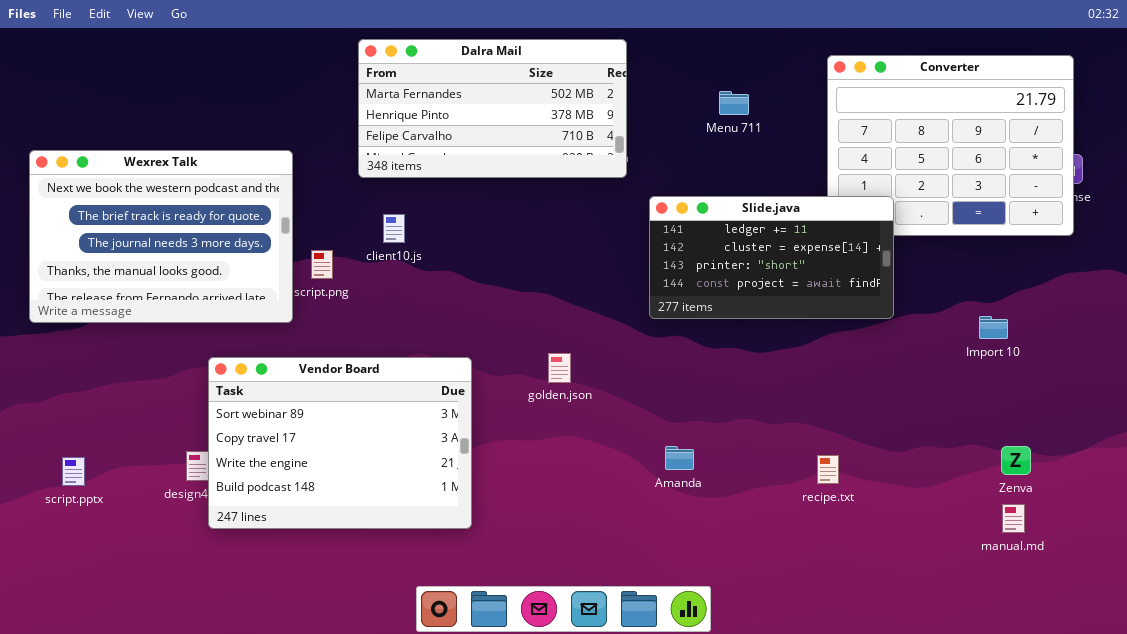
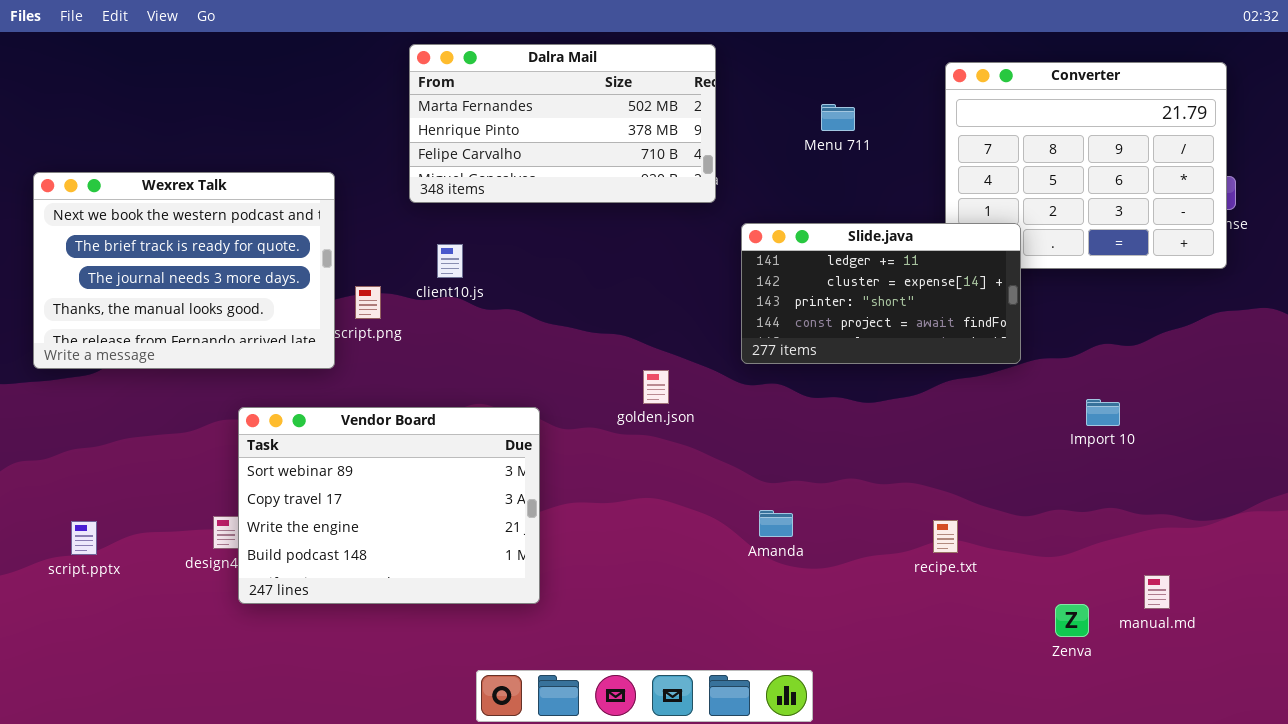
Import 10: [979,316,1008,339] -> [1086,399,1120,426], moved
golden.json: [548,353,571,383] -> [643,370,669,404], moved
Zenva: [1001,446,1031,475] -> [1055,604,1089,637], moved

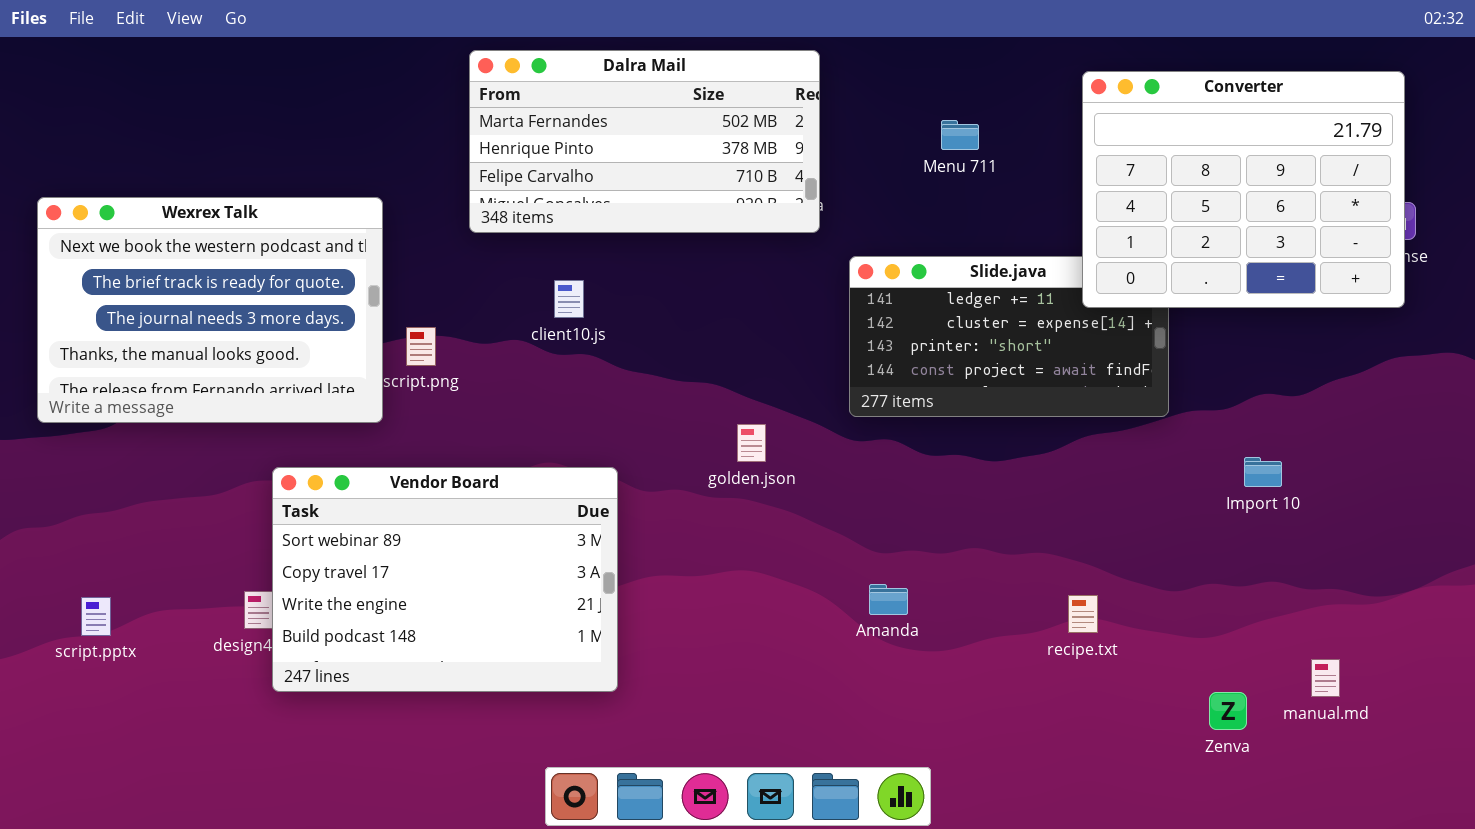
Converter: [945,62,1227,269] -> [1082,71,1405,308], raised
client10.js: [437,244,463,278] -> [554,280,584,318], moved

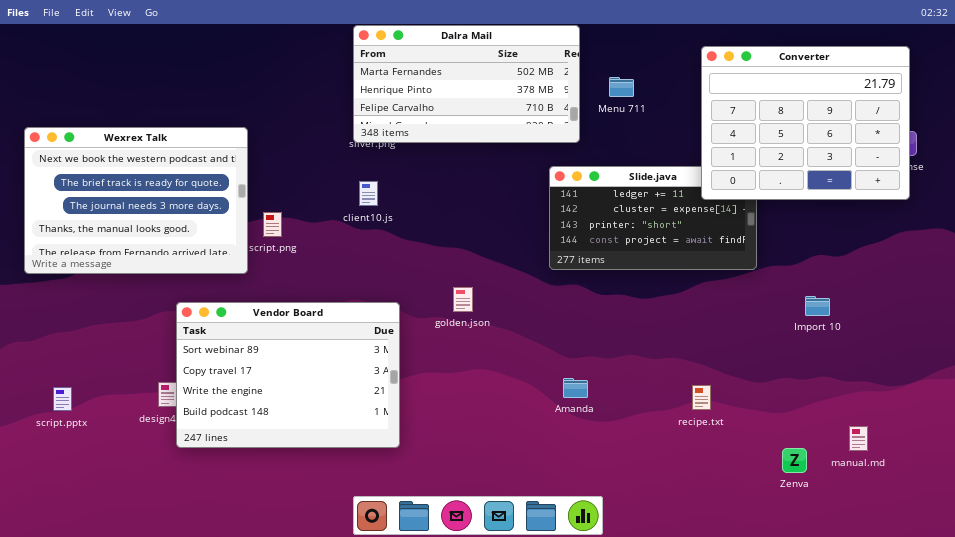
Dalra Mail: [469,50,820,233] -> [353,25,580,143], moved
golden.json: [737,424,766,462] -> [453,287,473,312], moved

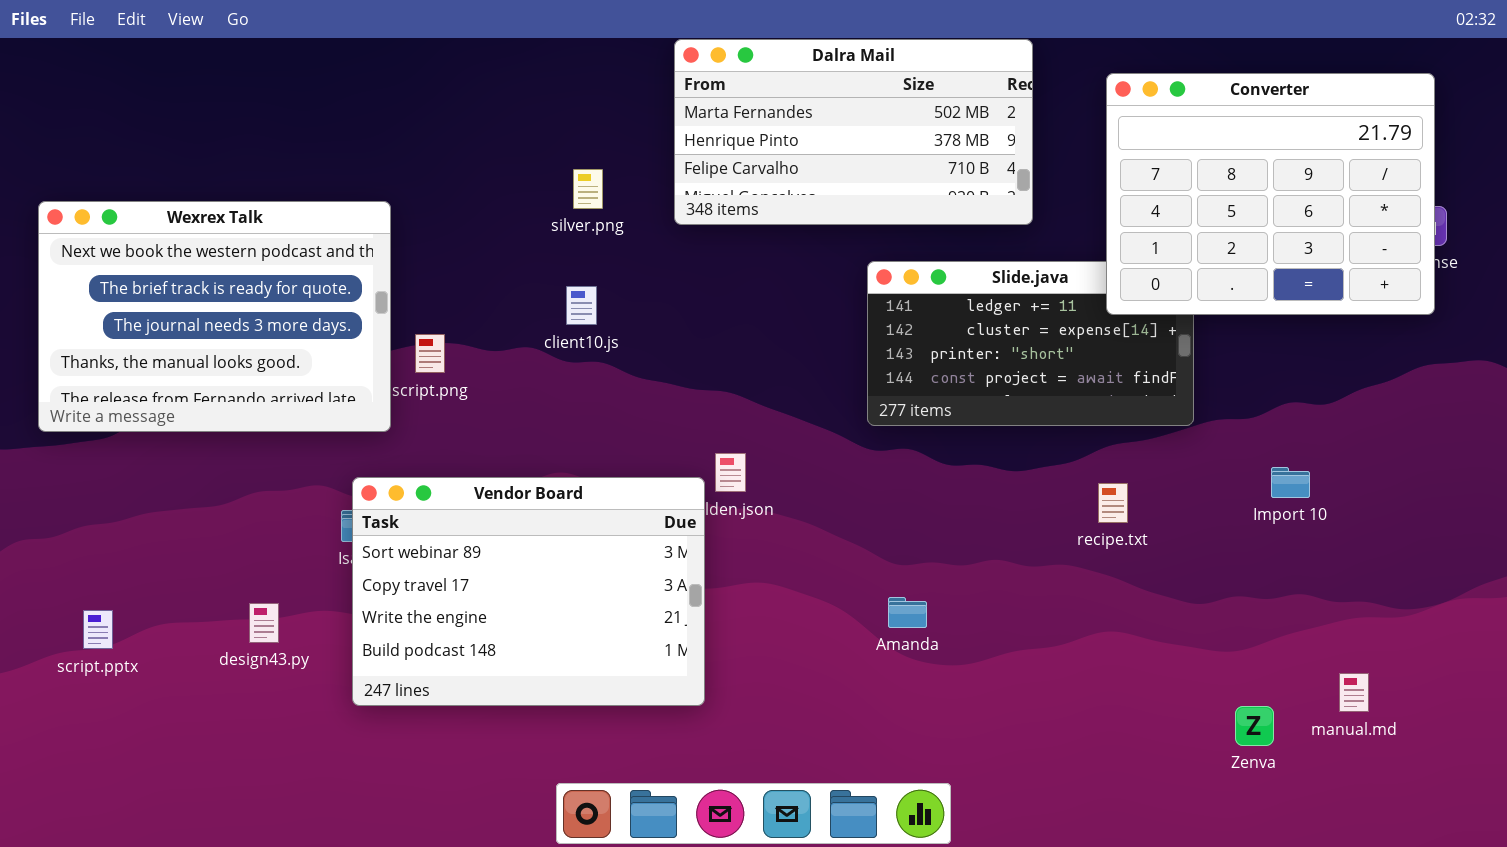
Dalra Mail: [353,25,580,143] -> [674,39,1033,225], moved
Vendor Board: [176,302,400,448] -> [352,477,705,706], moved
recipe.txt: [692,385,711,410] -> [1098,483,1128,523], moved

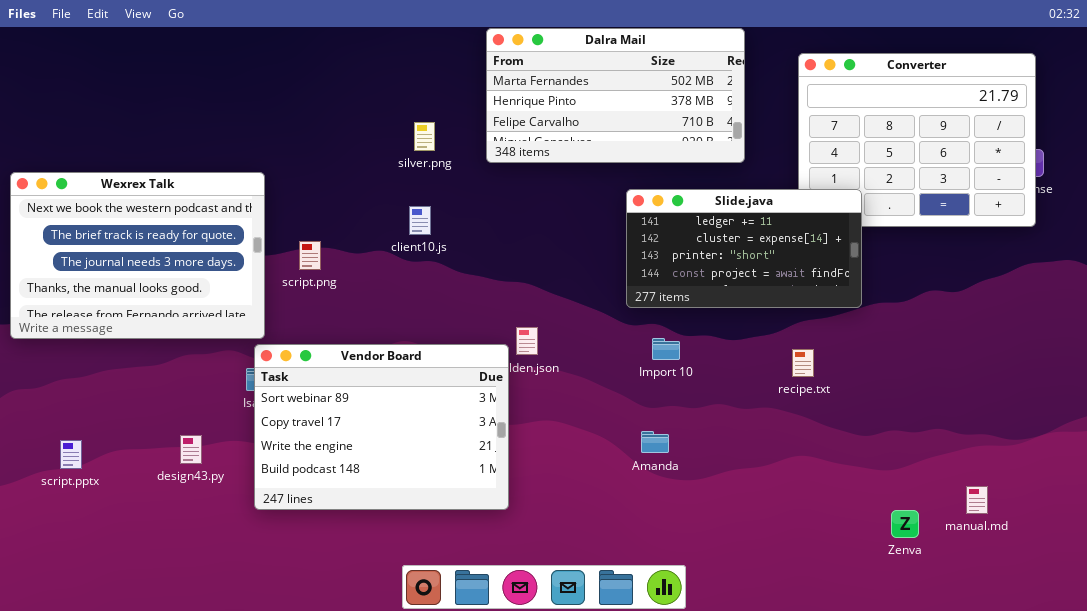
Wexrex Talk: [38,201,391,432] -> [10,172,265,339], moved
Slide.java: [867,261,1194,426] -> [626,189,862,308], raised
Import 10: [1271,467,1310,498] -> [652,338,680,360], moved

